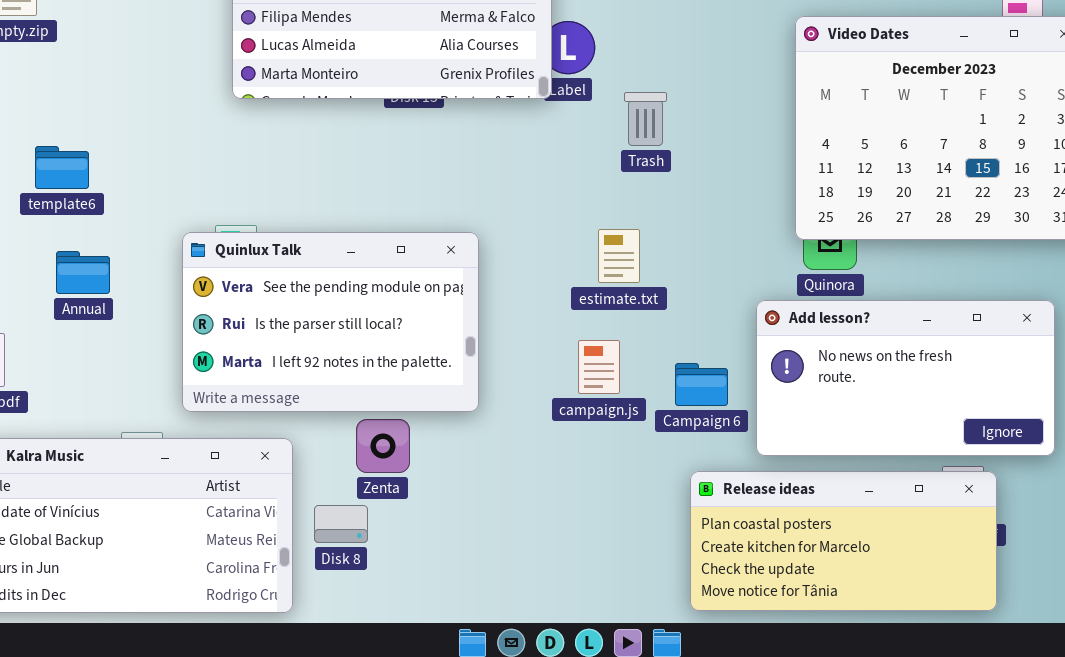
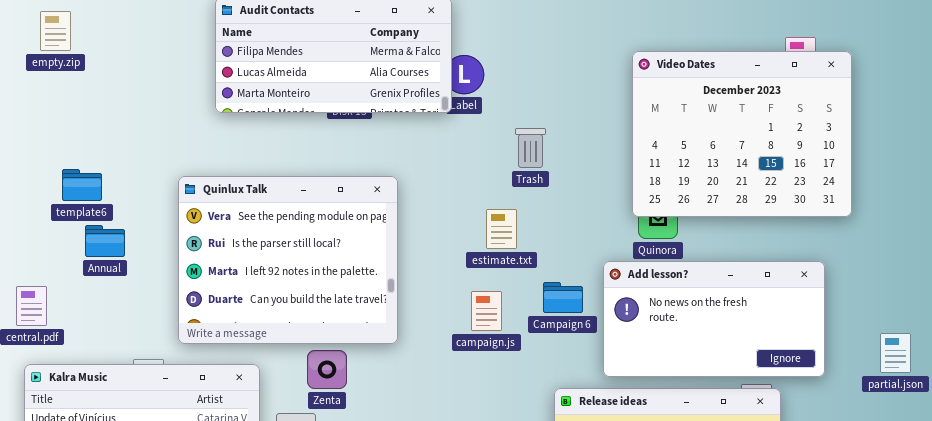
Trash: [624,92,667,146] -> [515,128,546,168], moved
template6: [35,146,89,189] -> [62,169,102,201], moved
Quinlux Talk: [182,232,479,412] -> [178,176,398,344], resized
Campaign 6: [675,363,728,406] -> [543,282,583,313], moved

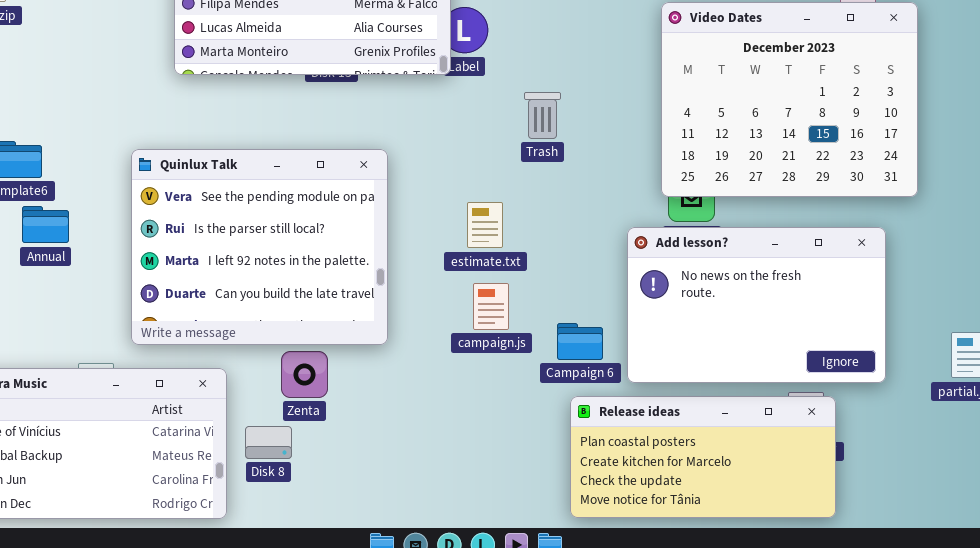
estimate.txt: [486,209,517,249] -> [467,202,503,248], moved
Add lesson?: [603,261,825,377] -> [627,227,886,383], resized
Campaign 6: [543,282,583,313] -> [557,323,603,360], moved

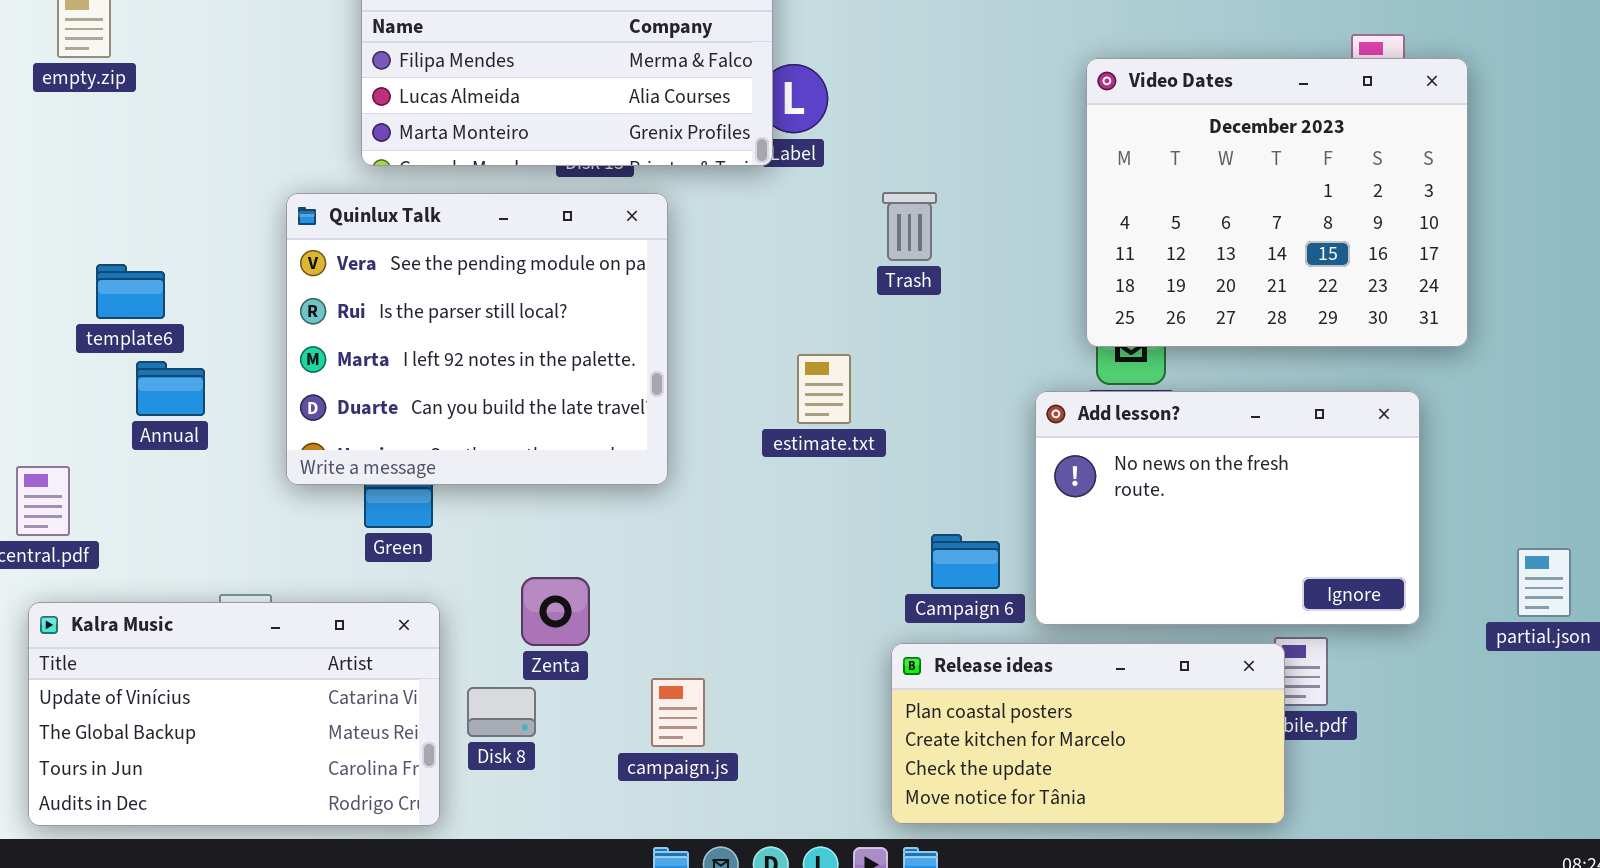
Quinlux Talk: [131,149,388,345] -> [286,193,668,485], moved
campaign.js: [473,283,509,330] -> [651,678,705,747], moved
Release ideas: [570,396,836,518] -> [891,643,1285,824], moved

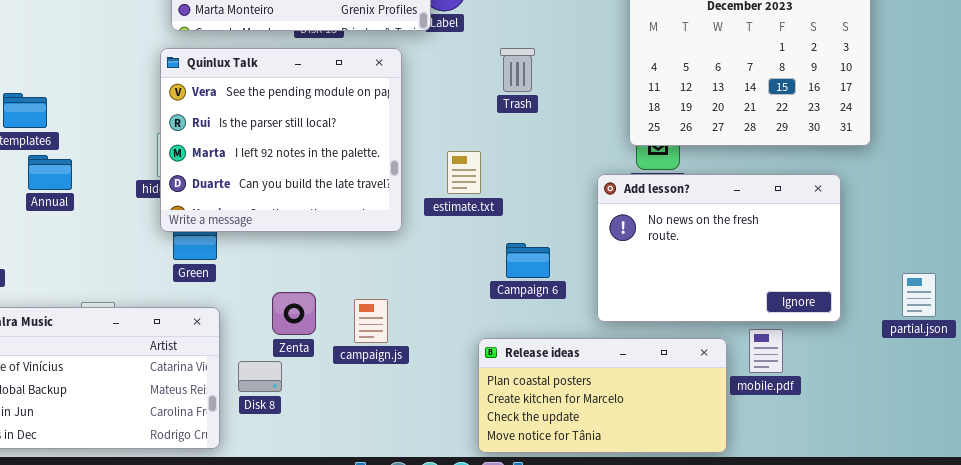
Quinlux Talk: [286,193,668,485] -> [160,48,402,232], moved
Campaign 6: [931,534,1000,589] -> [506,243,550,278], moved
Release ideas: [891,643,1285,824] -> [478,338,727,453], moved
campaign.js: [651,678,705,747] -> [354,299,388,343], moved

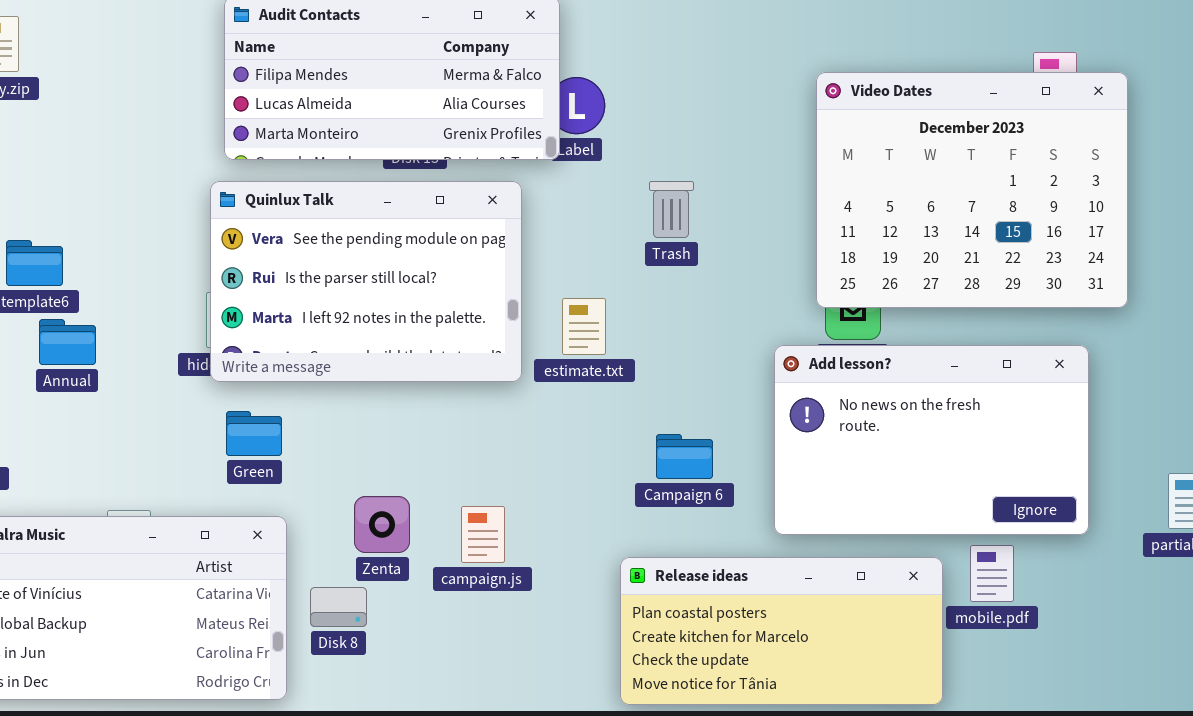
Quinlux Talk: [160,48,402,232] -> [210,181,522,382], resized
estimate.txt: [447,151,481,194] -> [562,298,606,355], moved

